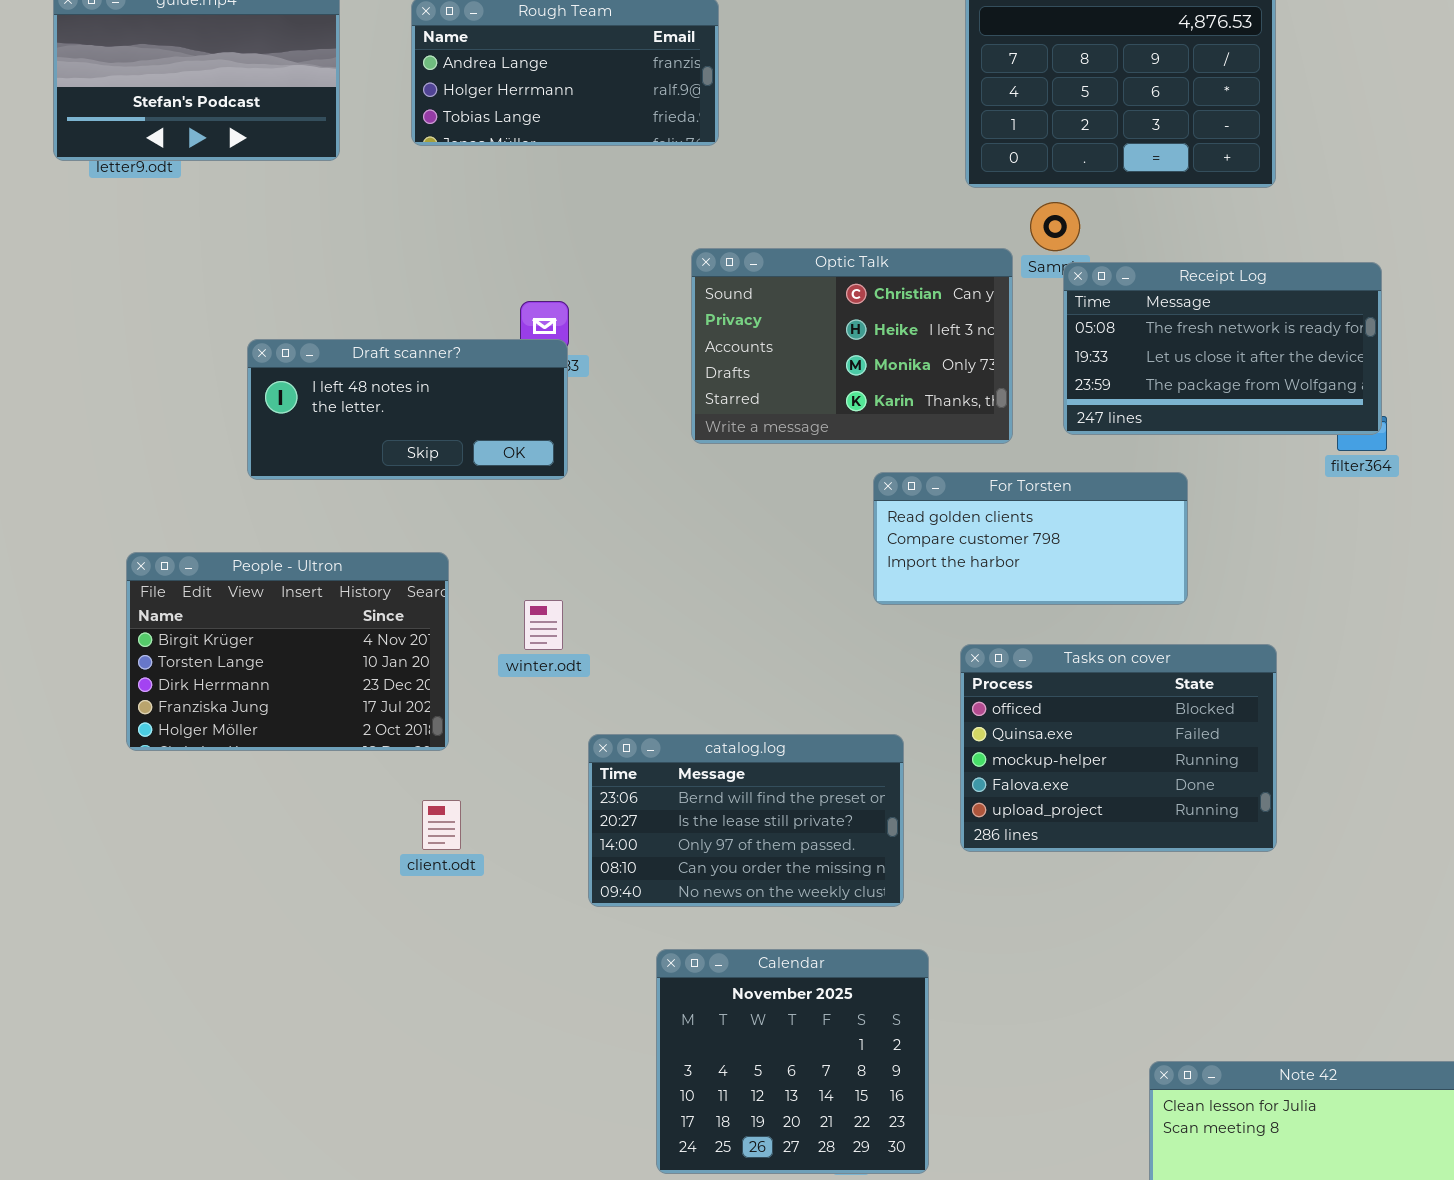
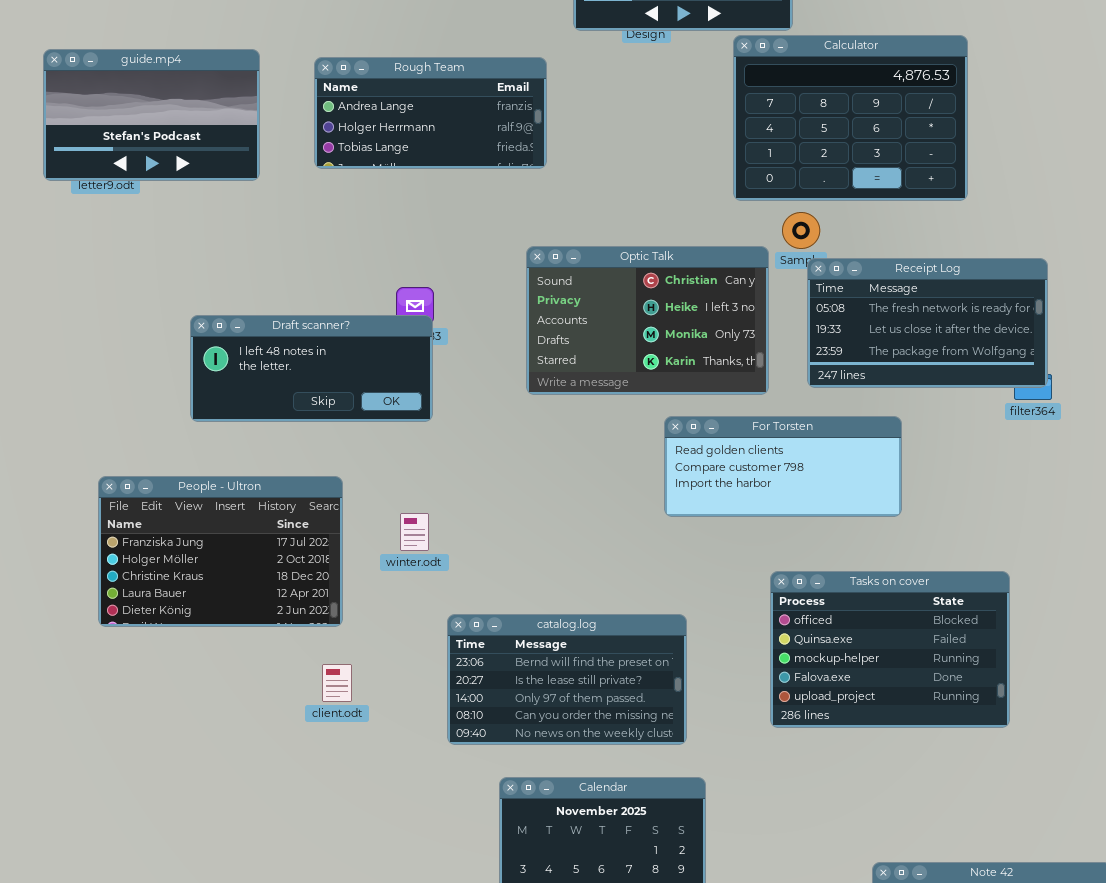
People - Ultron: [126,552,449,751] -> [98,476,343,627], scrolled down 3 rows
Tasks on cover: [960,644,1277,852] -> [770,571,1010,728], moved

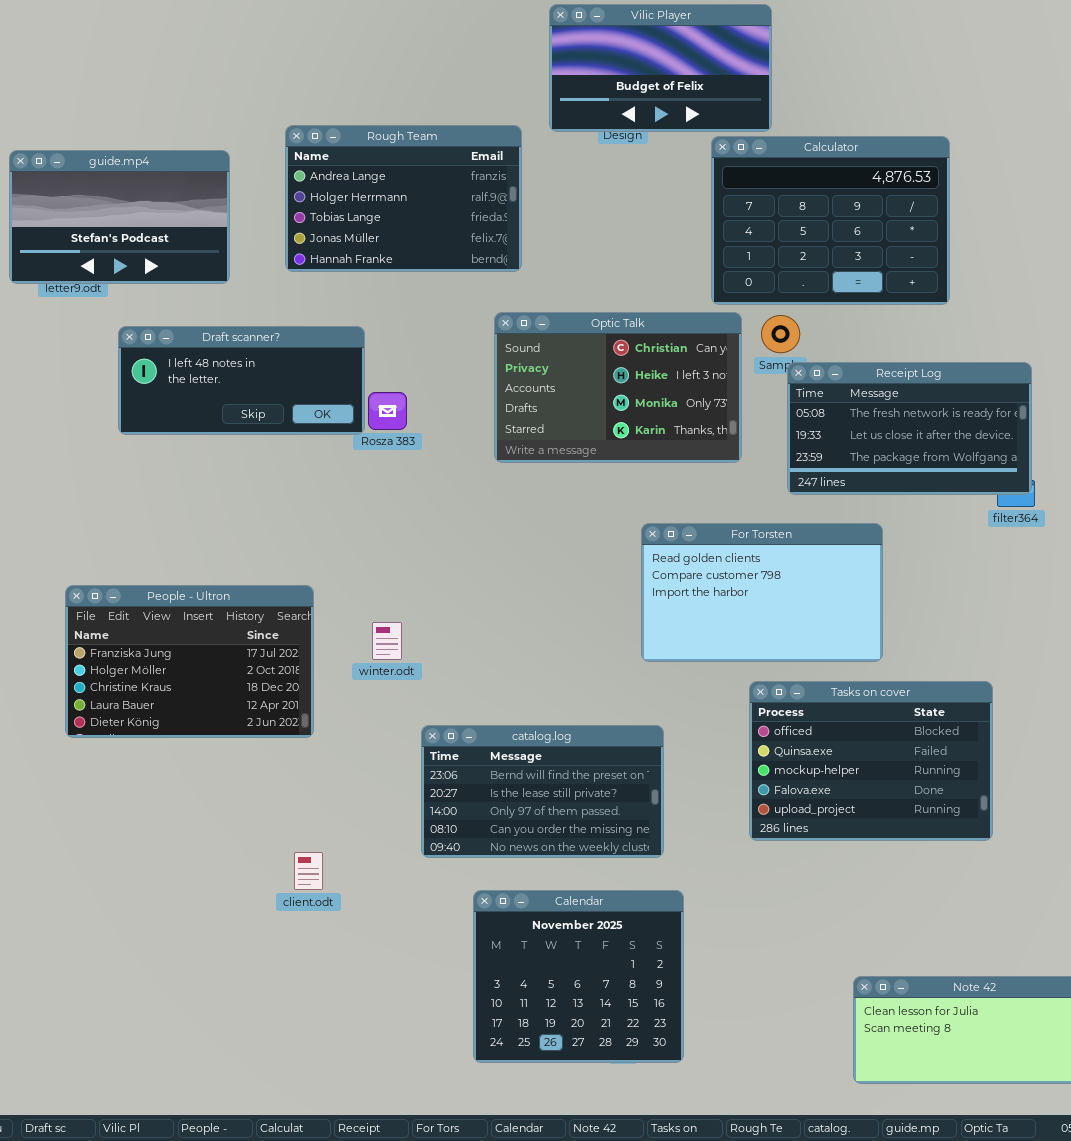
Rough Team: [314,57,547,169] -> [285,125,522,272], resized
Optic Talk: [526,246,769,395] -> [494,312,742,463], moved
Draft scanner?: [190,315,433,422] -> [118,326,365,435], moved
For Torsten: [664,416,902,517] -> [641,523,883,662], resized
client.odt: [322,664,352,702] -> [294,852,323,890], moved

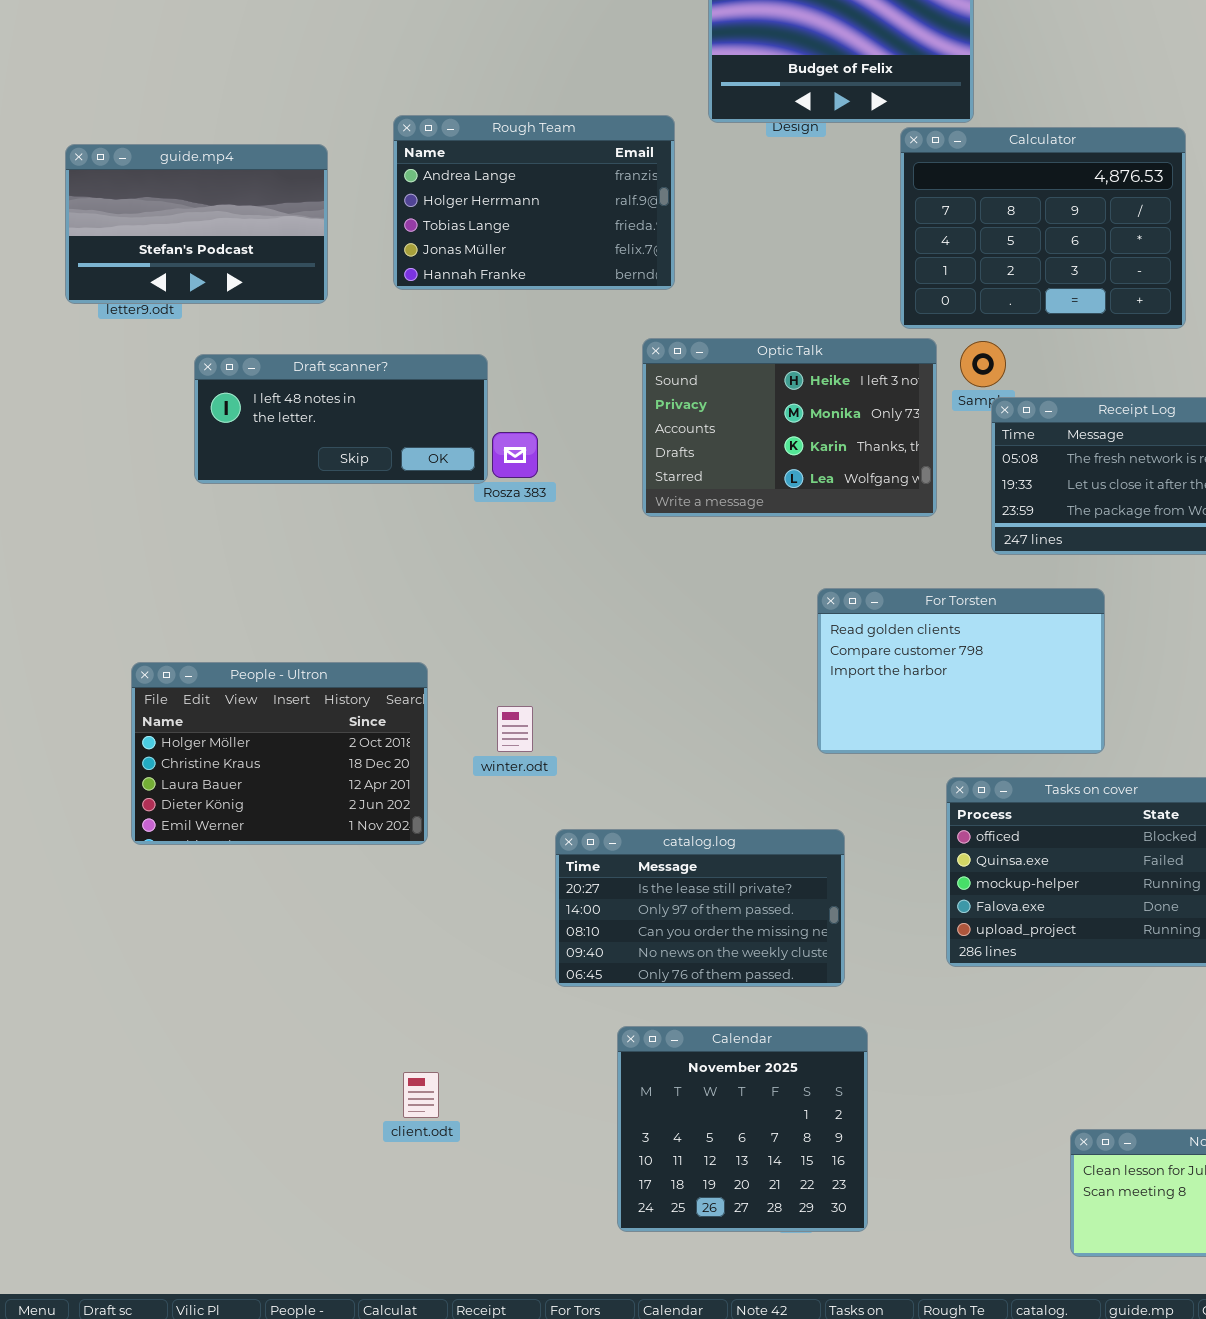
Optic Talk: [494,312,742,463] -> [642,338,937,517], scrolled down 1 row
People - Ultron: [65,585,314,738] -> [131,662,428,845], scrolled down 1 row
catalog.log: [421,725,664,858] -> [555,829,845,987], scrolled down 1 row
client.odt: [294,852,323,890] -> [403,1072,439,1118], moved

